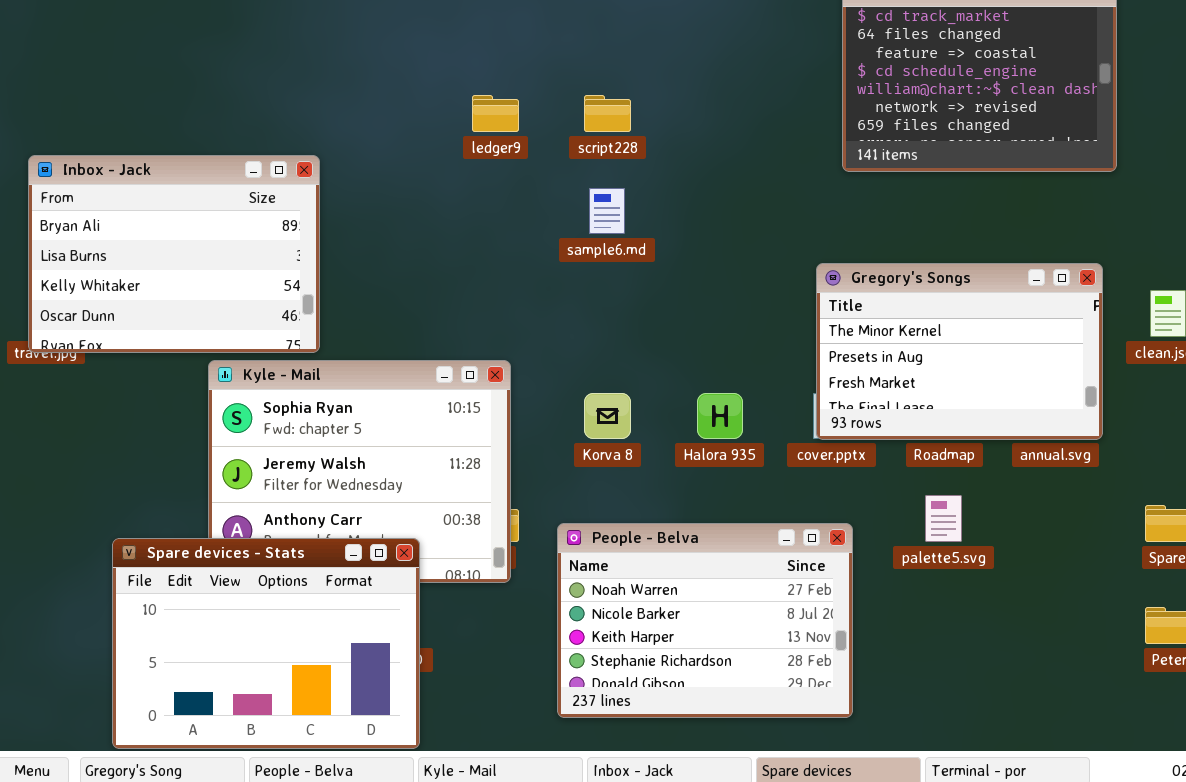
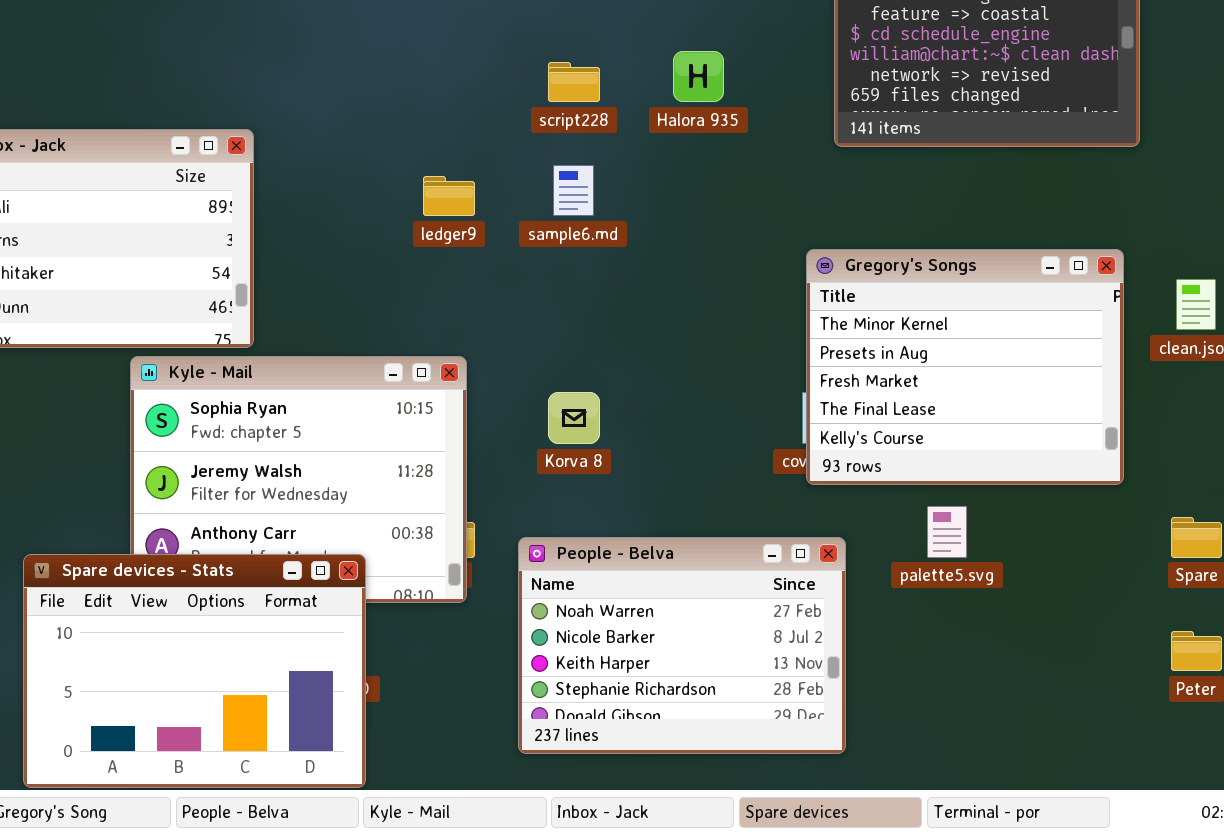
ledger9: [472,95,519,132] -> [423,176,475,216], moved
Gregory's Songs: [816,263,1103,440] -> [806,249,1124,485], resized
Halora 935: [697,393,743,439] -> [673,51,724,102], moved

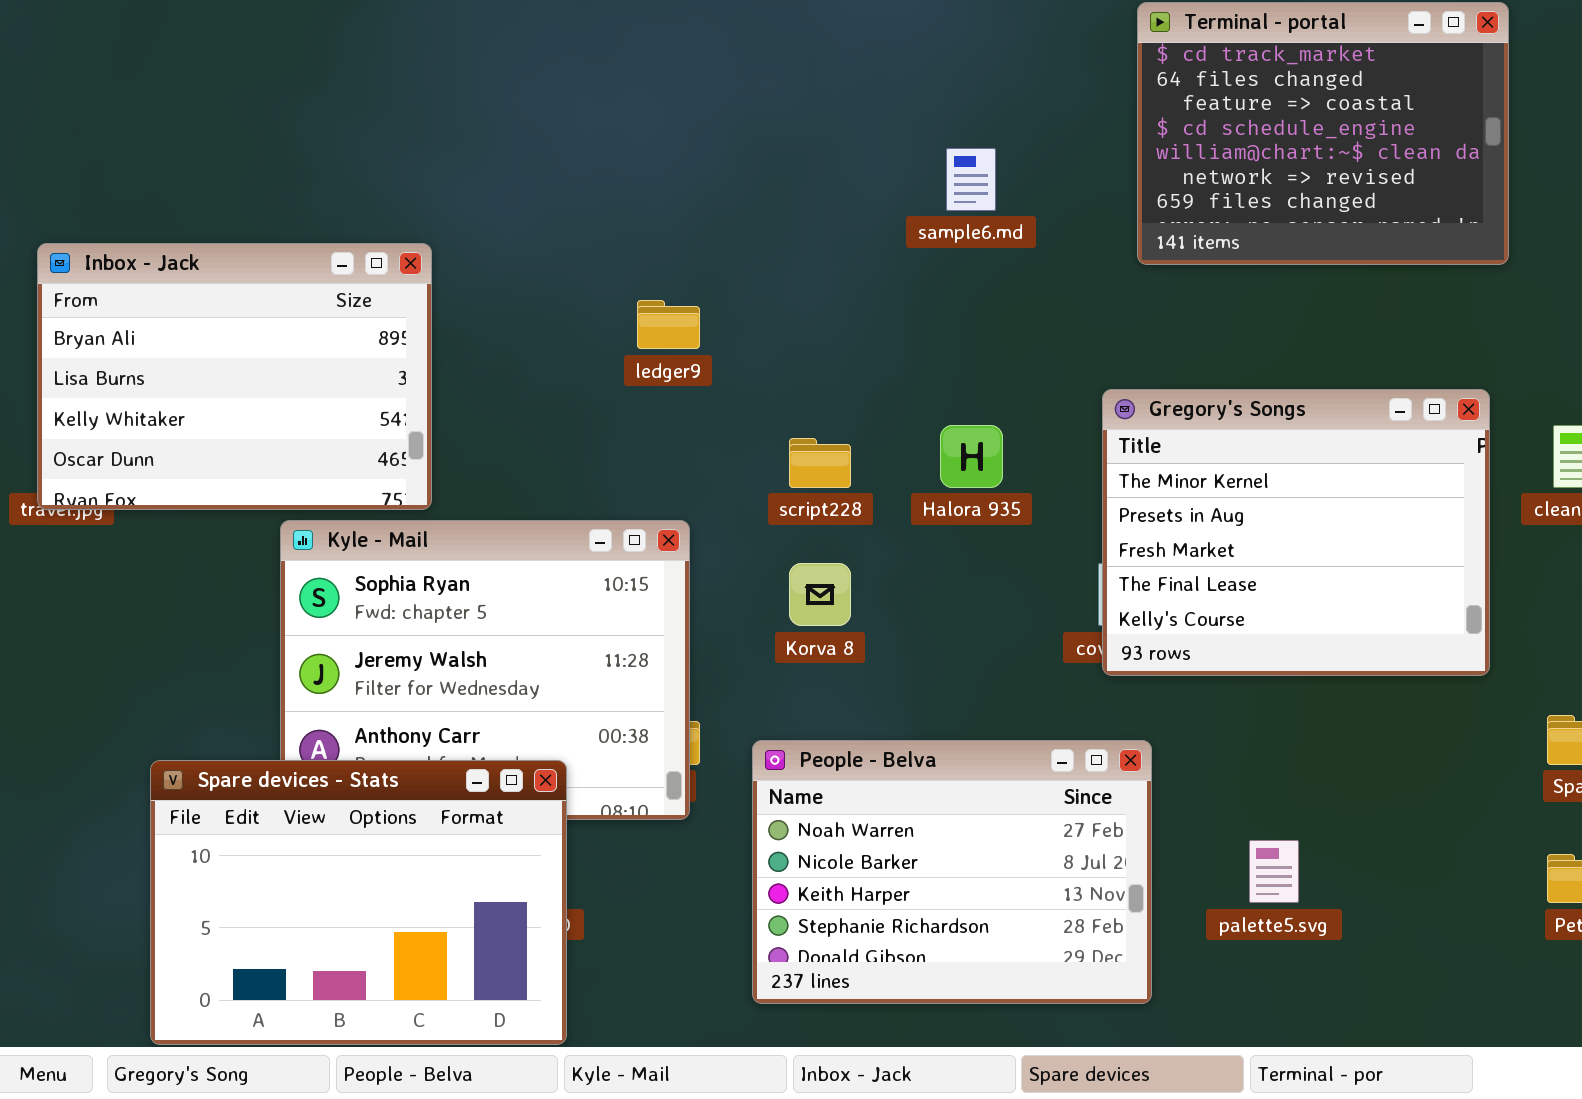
Halora 935: [673,51,724,102] -> [940,425,1003,488], moved
script228: [548,62,600,102] -> [789,438,851,488], moved
sample6.md: [553,165,594,216] -> [946,148,996,211], moved
palette5.svg: [927,506,967,558] -> [1249,840,1299,903], moved

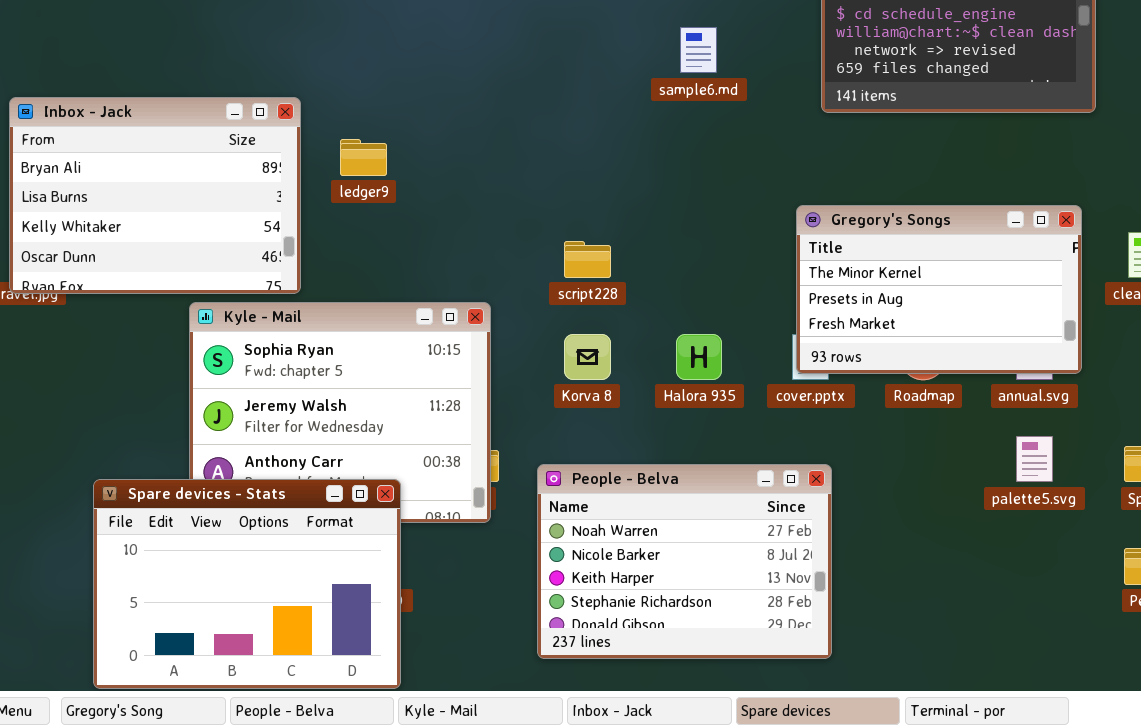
ledger9: [637,300,700,349] -> [340,139,387,176], moved
Gregory's Songs: [1102,389,1490,676] -> [796,205,1082,374], resized
Halora 935: [940,425,1003,488] -> [676,334,722,380], moved
palette5.svg: [1249,840,1299,903] -> [1016,436,1053,482], moved

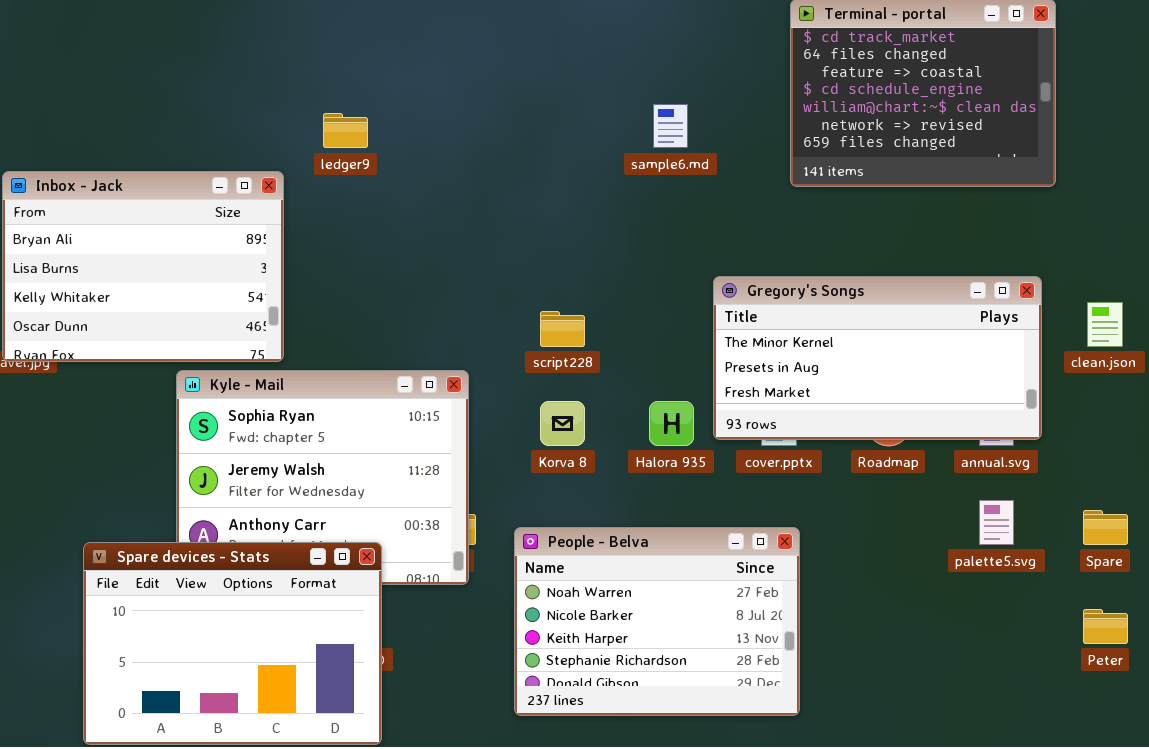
ledger9: [340,139,387,176] -> [323,113,368,148], moved
Gregory's Songs: [796,205,1082,374] -> [713,276,1042,440], resized

